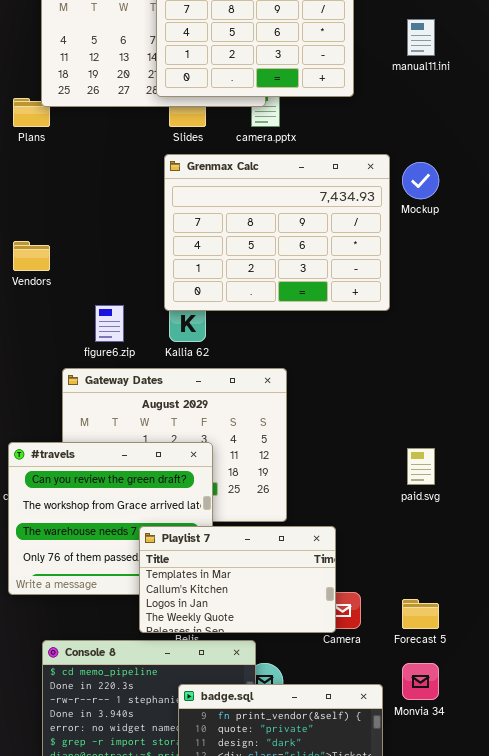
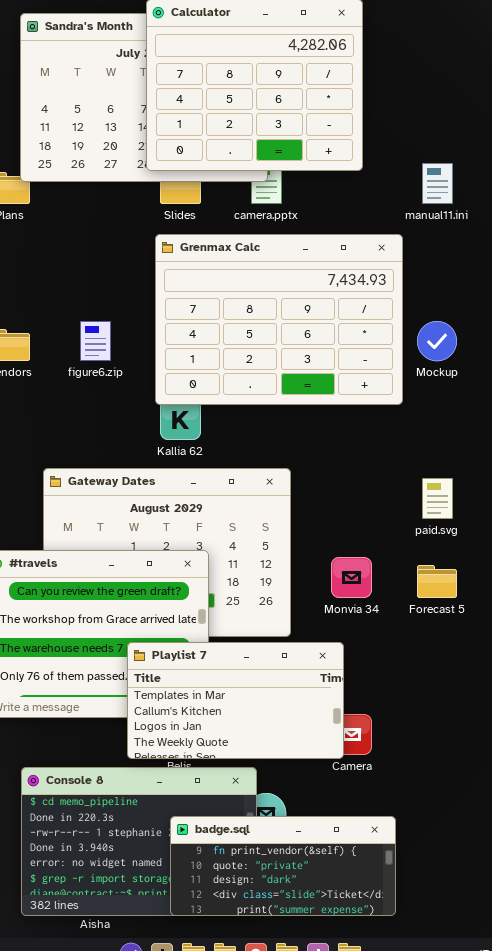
manual11.ini: [407,19,435,56] -> [422,163,453,204], moved
Mockup: [402,162,439,199] -> [417,321,457,361], moved
figure6.zip: [95,305,124,342] -> [80,321,111,361], moved
paid.svg: [407,448,435,485] -> [422,478,453,519], moved
Forecast 5: [402,599,439,629] -> [417,565,457,598], moved
Monvia 34: [402,663,439,700] -> [331,557,372,598], moved

